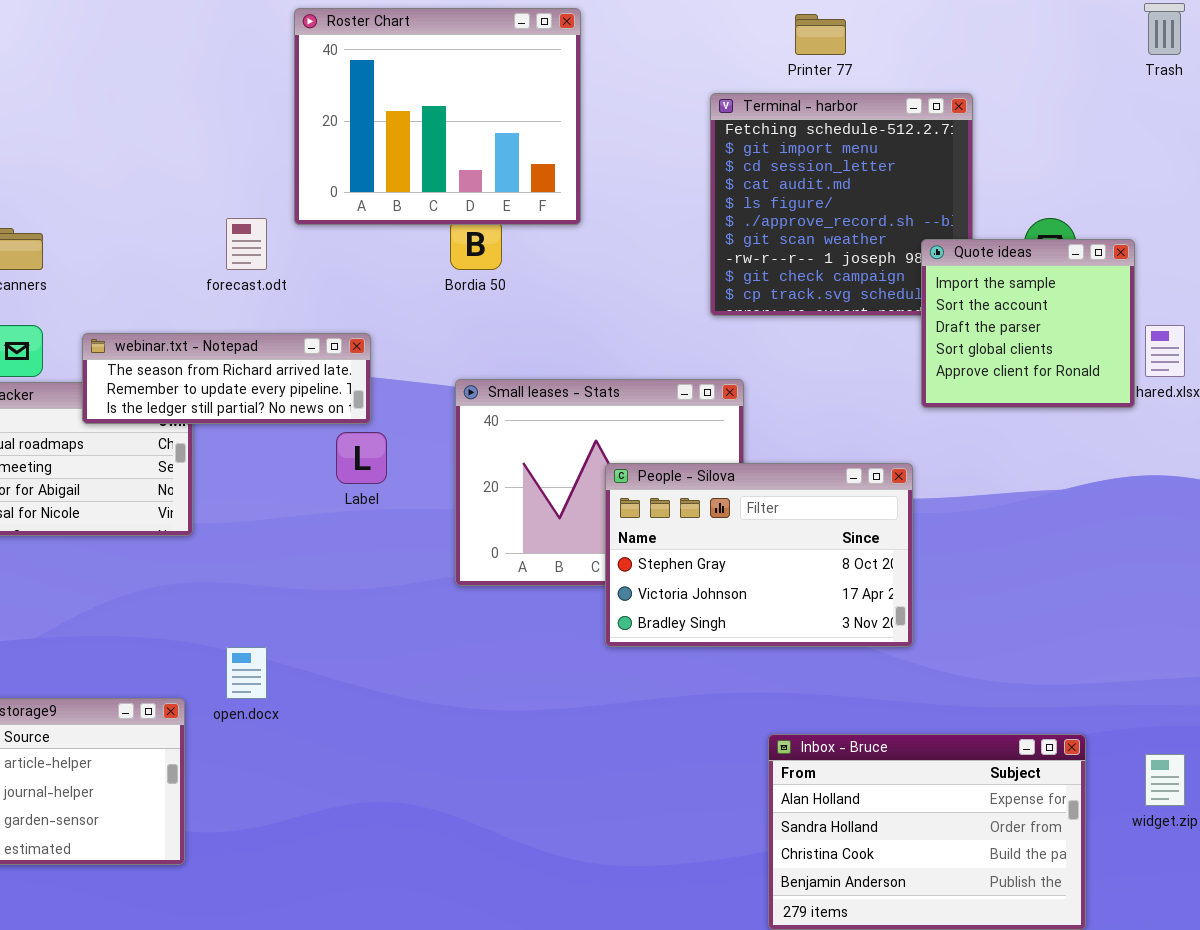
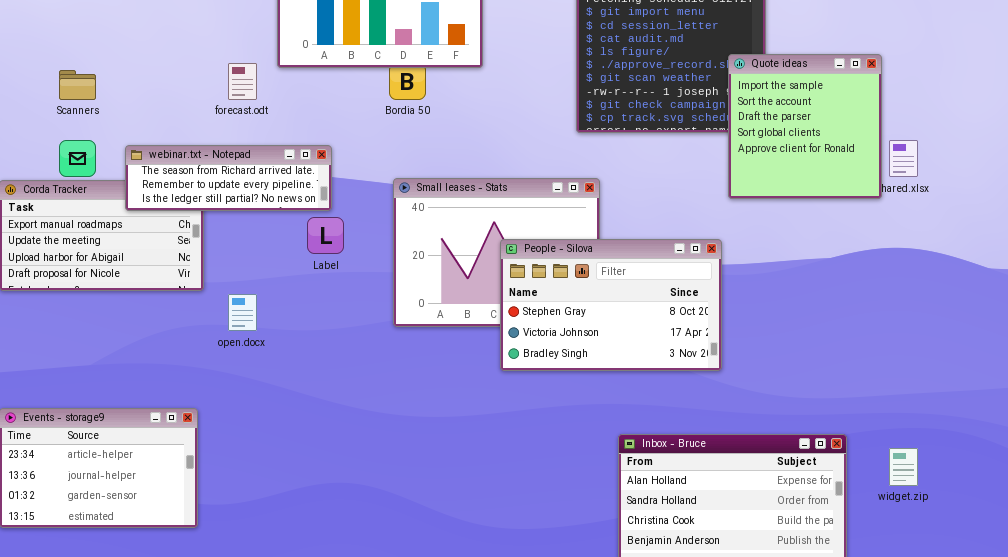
Quote ideas: [921,239,1135,408] -> [728,54,882,199], resized
open.docx: [226,647,267,699] -> [228,294,257,331], moved

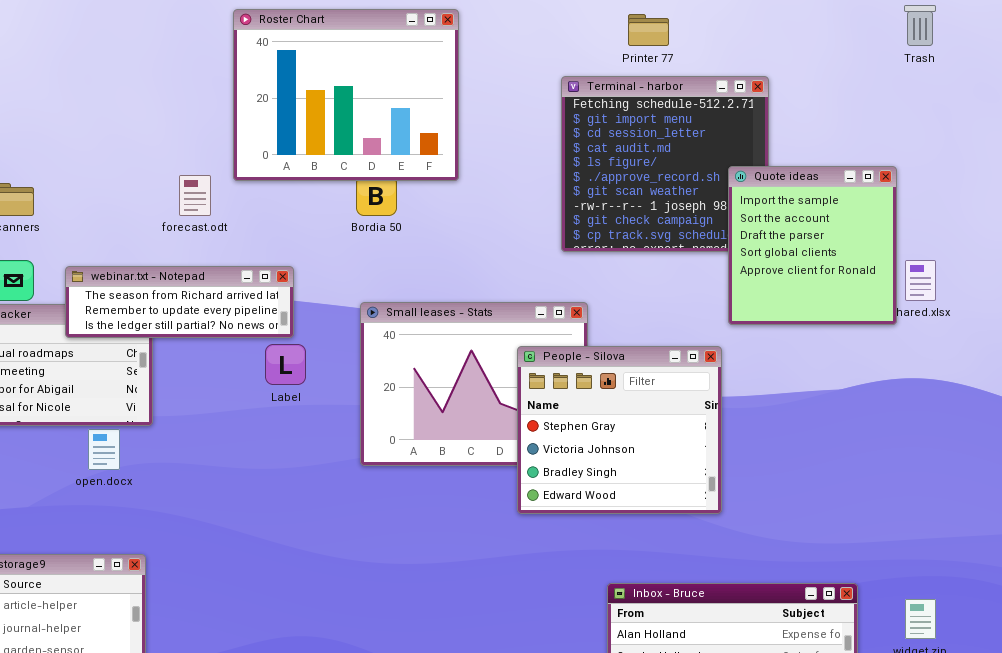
People - Silova: [500,239,722,371] -> [517,346,722,514], resized
open.docx: [228,294,257,331] -> [88,429,120,470], moved

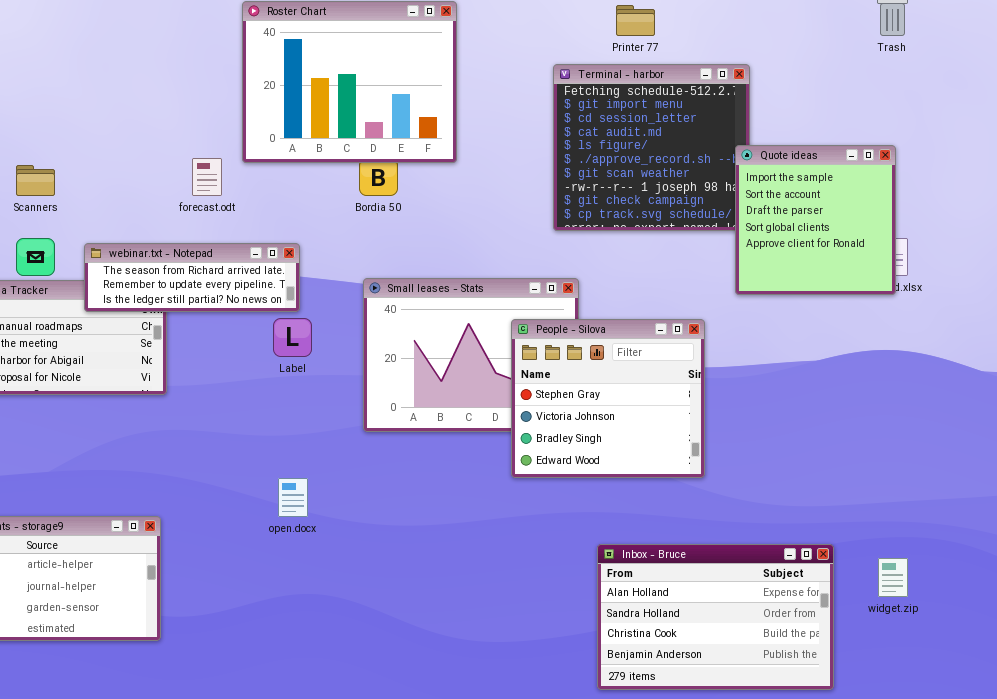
Quote ideas: [728,166,897,325] -> [735,145,896,295], moved
open.docx: [88,429,120,470] -> [278,478,308,517], moved

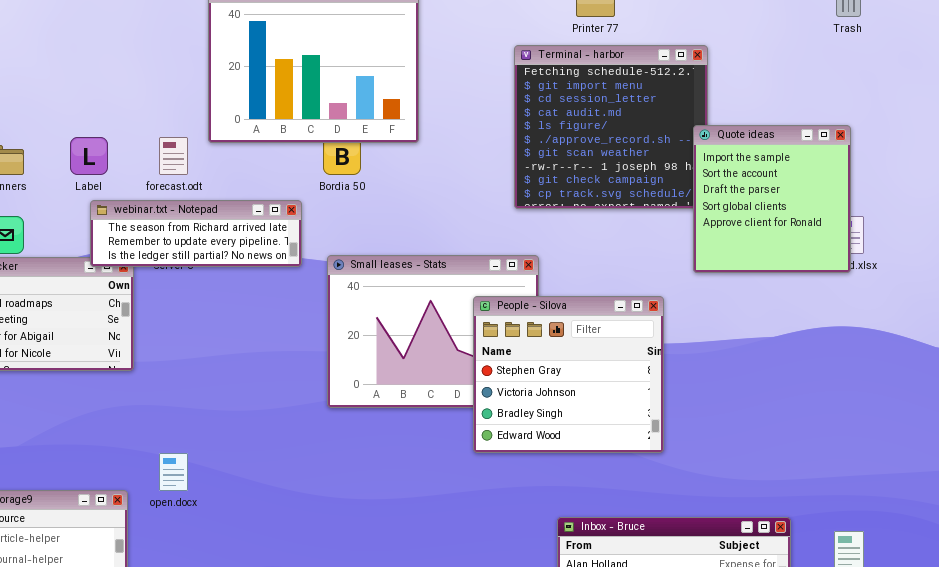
webinar.txt - Notepad: [84,243,300,312] -> [90,200,302,267], moved
Label: [273,318,312,357] -> [70,137,108,175], moved
open.docx: [278,478,308,517] -> [159,453,188,491], moved

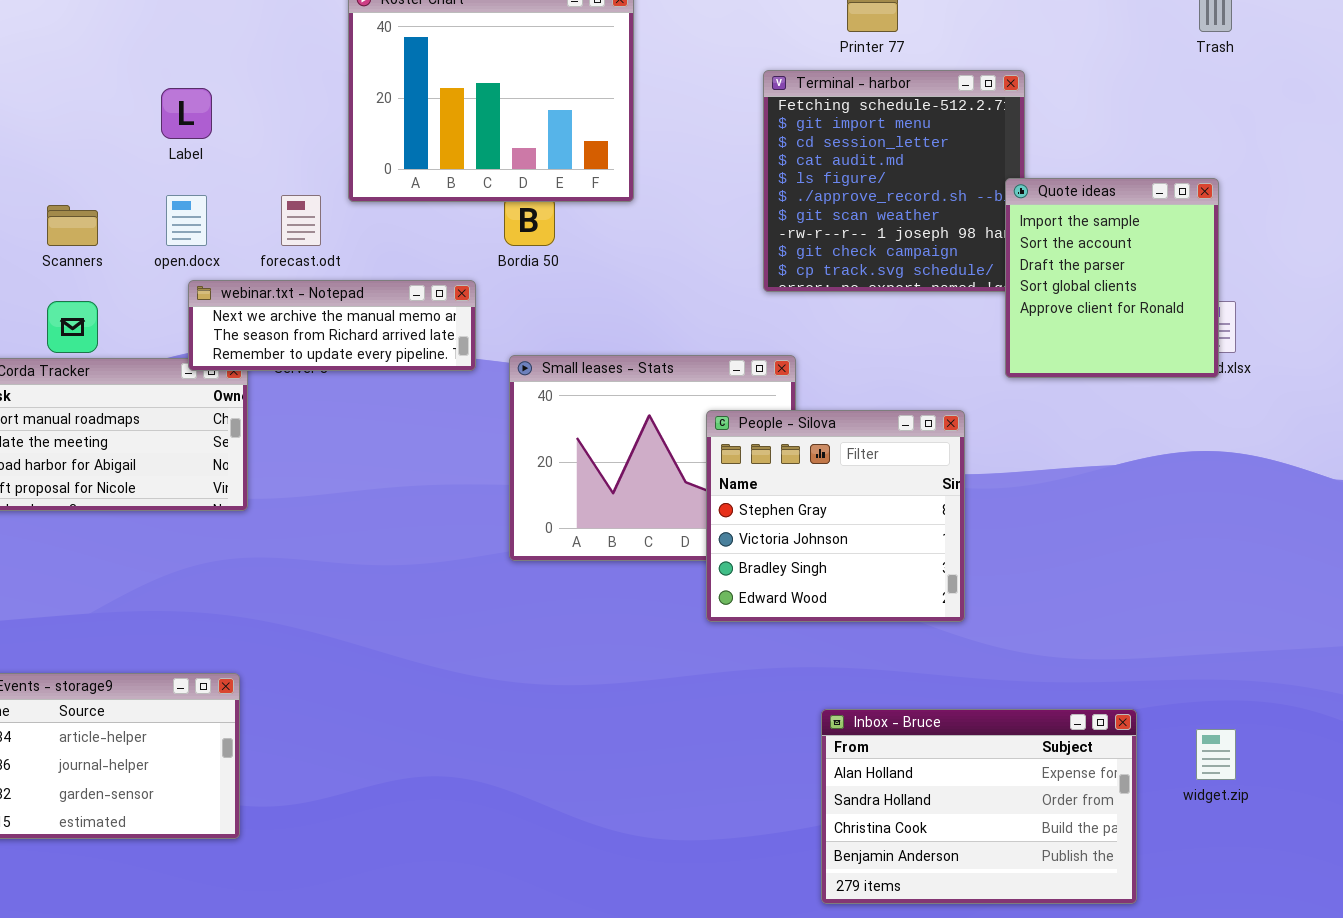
Label: [70,137,108,175] -> [161,88,212,139], moved
webinar.txt - Notepad: [90,200,302,267] -> [188,280,476,371], scrolled up 1 row
open.docx: [159,453,188,491] -> [166,195,207,246], moved

